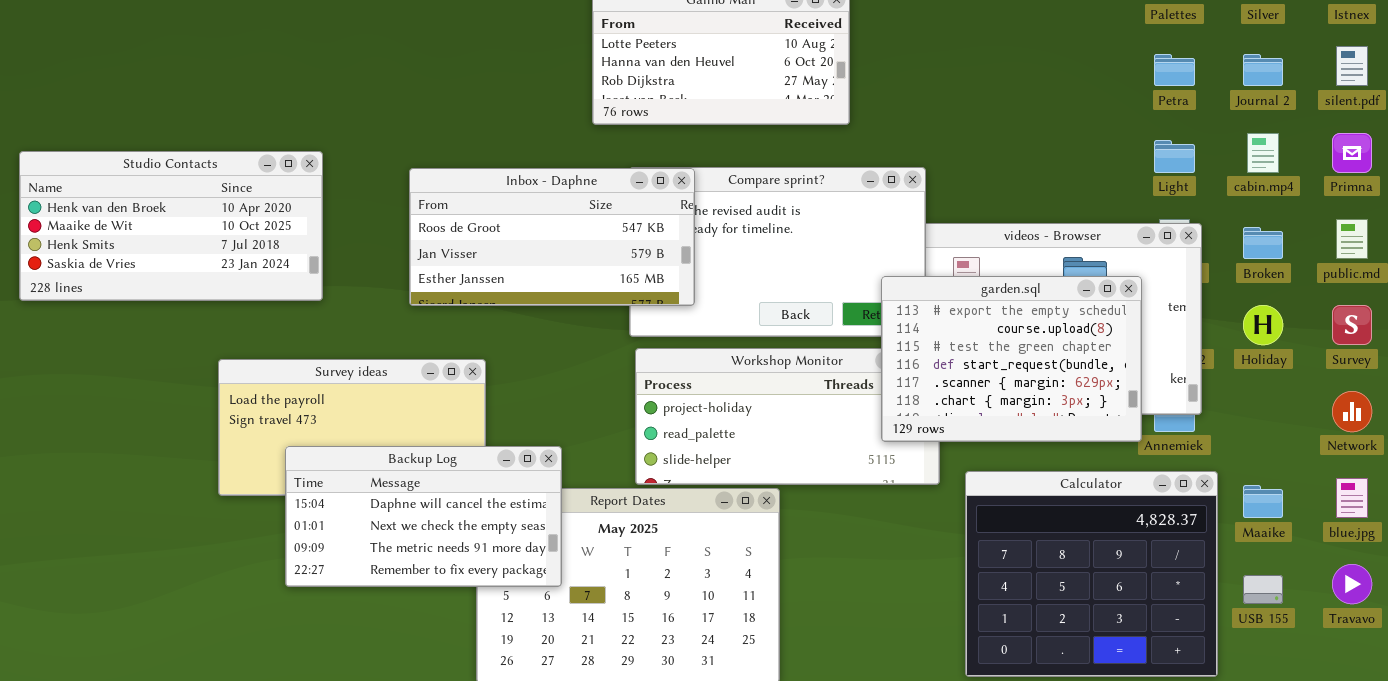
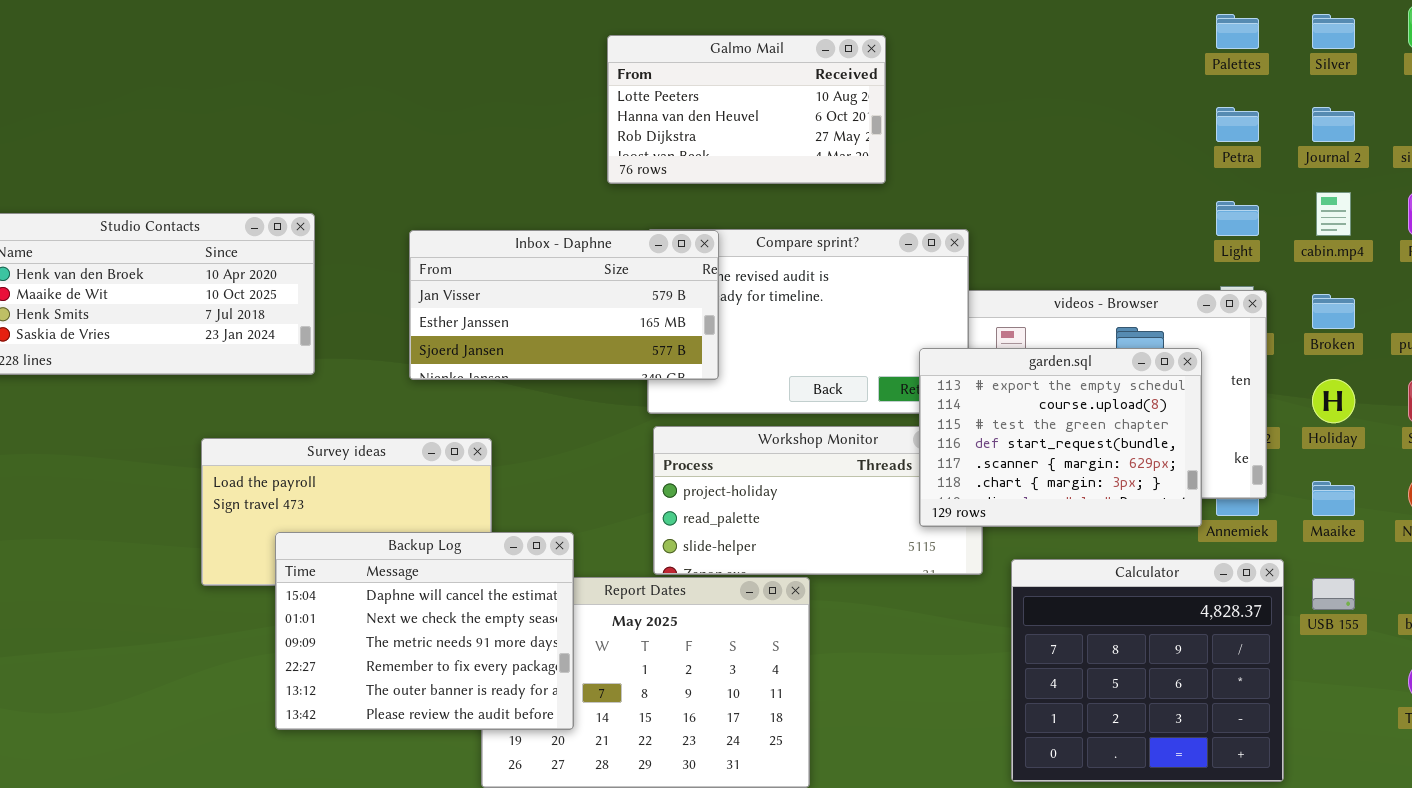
Inbox - Daphne: [409,168,695,306] -> [409,230,719,380], scrolled down 1 row
Backup Log: [285,446,562,587] -> [275,532,574,730], resized
Maaike: [1243,485,1283,518] -> [1312,481,1355,516], moved
USB 155: [1243,575,1283,604] -> [1312,578,1355,610], moved

